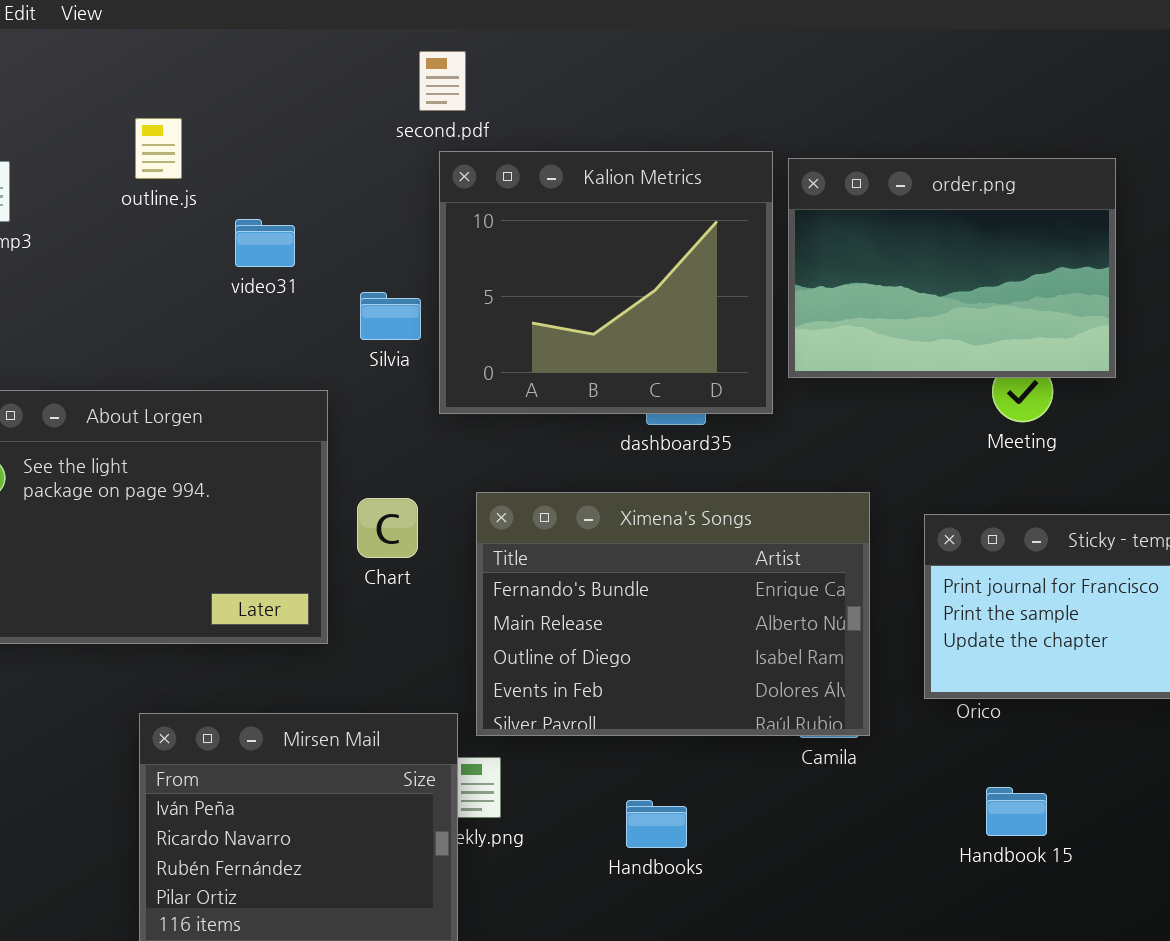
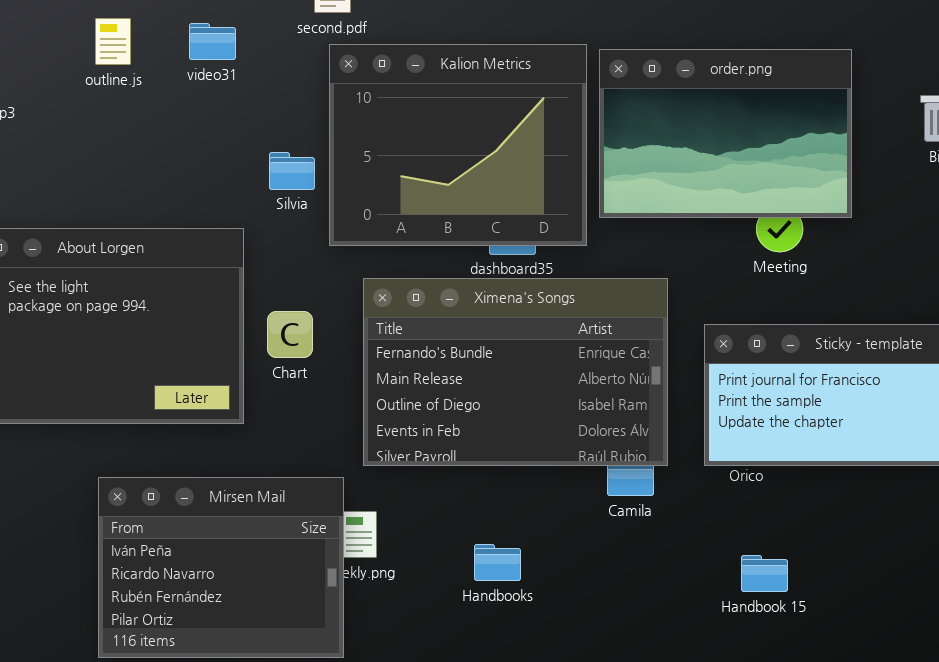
video31: [235,219,295,267] -> [189,23,236,60], moved
Ximena's Songs: [476,492,870,736] -> [363,278,668,466], moved
Handbook 15: [986,787,1047,836] -> [741,555,788,592], moved

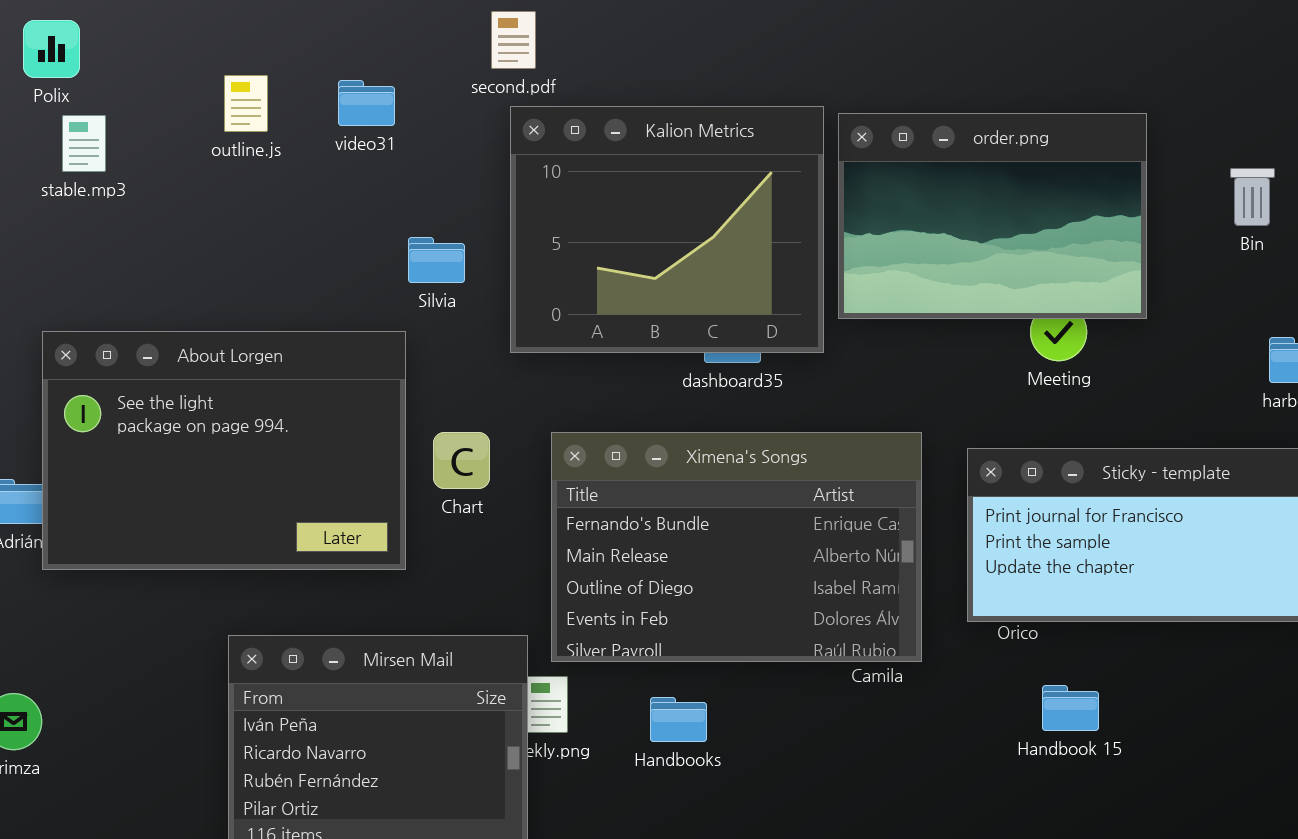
Silvia: [269,152,315,190] -> [408,237,465,283], moved
Ximena's Songs: [363,278,668,466] -> [551,432,922,662], moved
Handbooks: [474,544,521,581] -> [650,697,707,742], moved
Handbook 15: [741,555,788,592] -> [1042,685,1099,731], moved

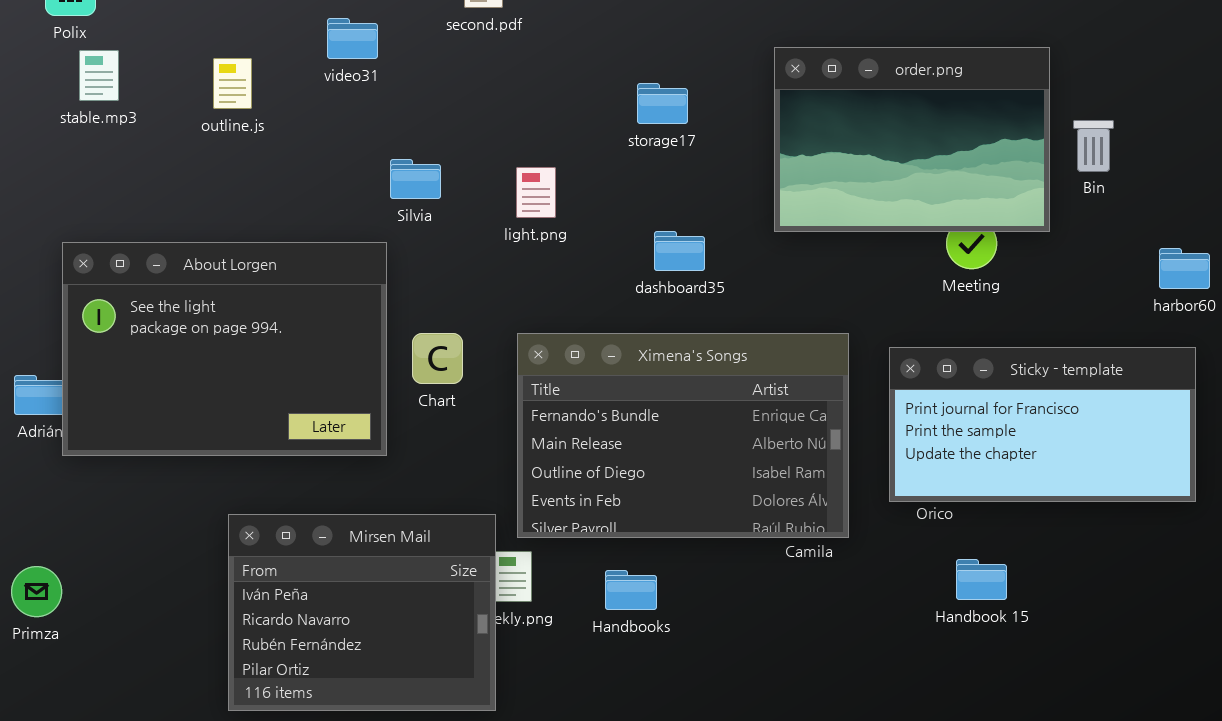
outline.js: [224,75,268,132] -> [213,58,252,109], moved
Kalion Metrics: [510,106,824,353] -> none, closed
Bin: [1230,168,1275,226] -> [1073,120,1114,172], moved

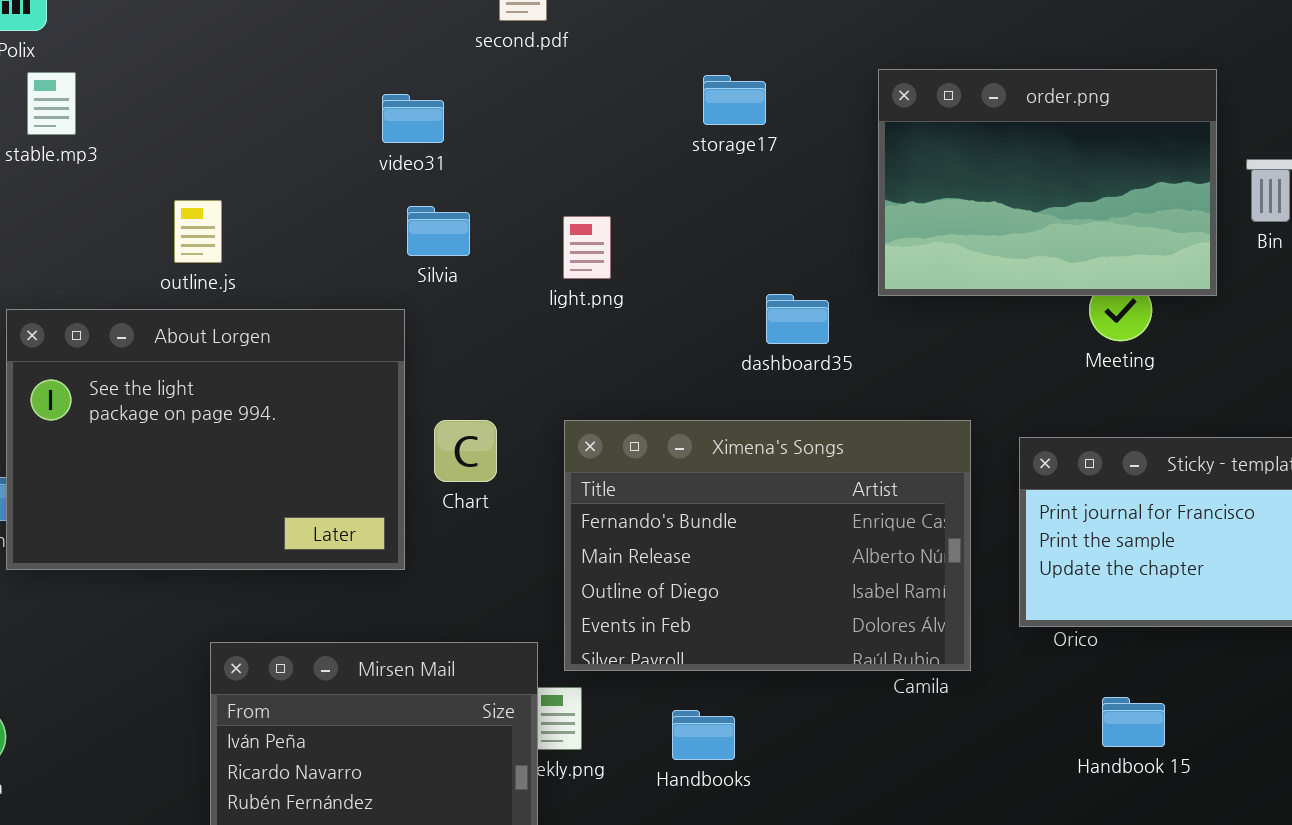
video31: [327,18,378,59] -> [382,94,444,143], moved
outline.js: [213,58,252,109] -> [174,200,222,263], moved
storage17: [637,83,688,124] -> [703,75,766,125], moved
dashboard35: [654,231,705,271] -> [766,294,829,344], moved

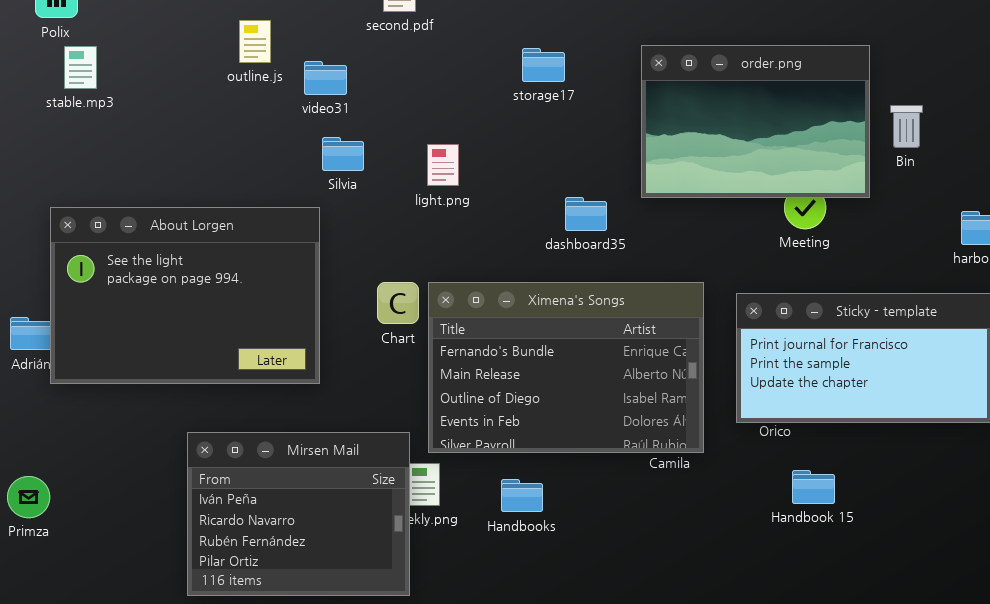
outline.js: [174,200,222,263] -> [239,20,271,63], moved
Chart: [434,420,497,482] -> [377,282,419,324], moved

